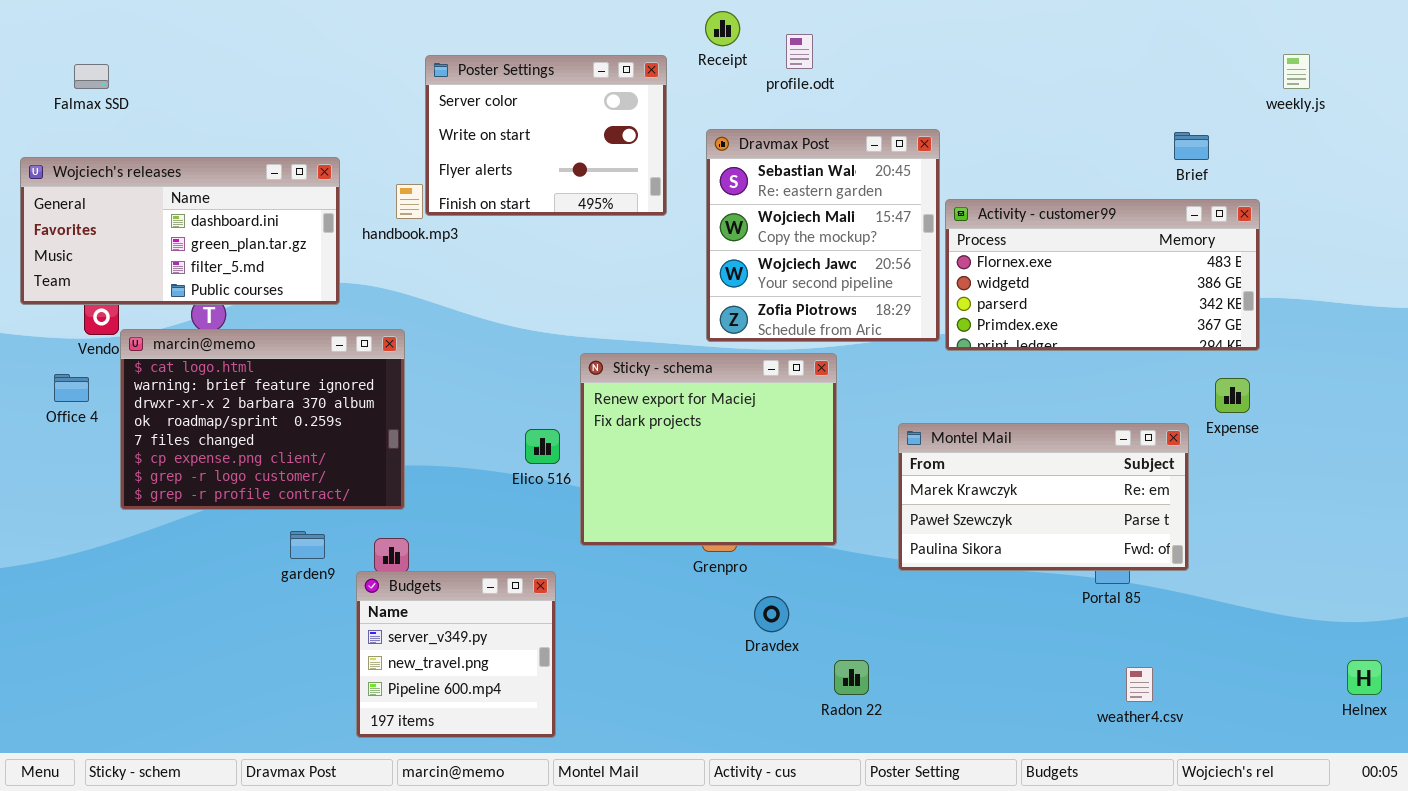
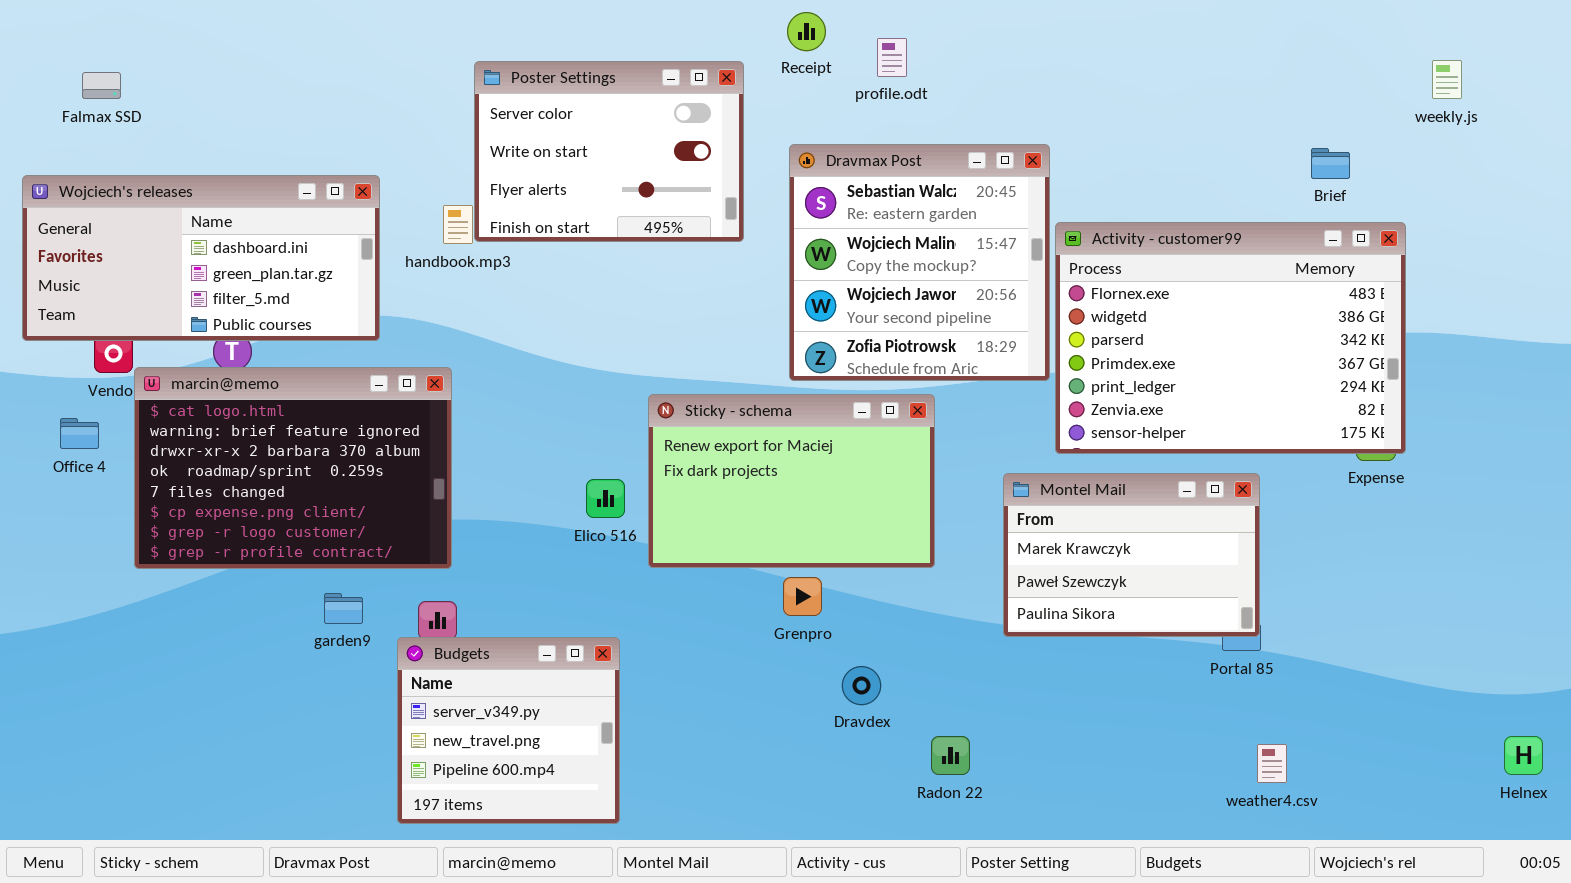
Activity - customer99: [945,199,1260,351] -> [1055,222,1406,454], resized
Sticky - schema: [580,353,837,546] -> [648,394,935,568], resized
Montel Mail: [898,423,1189,571] -> [1003,473,1260,637], resized

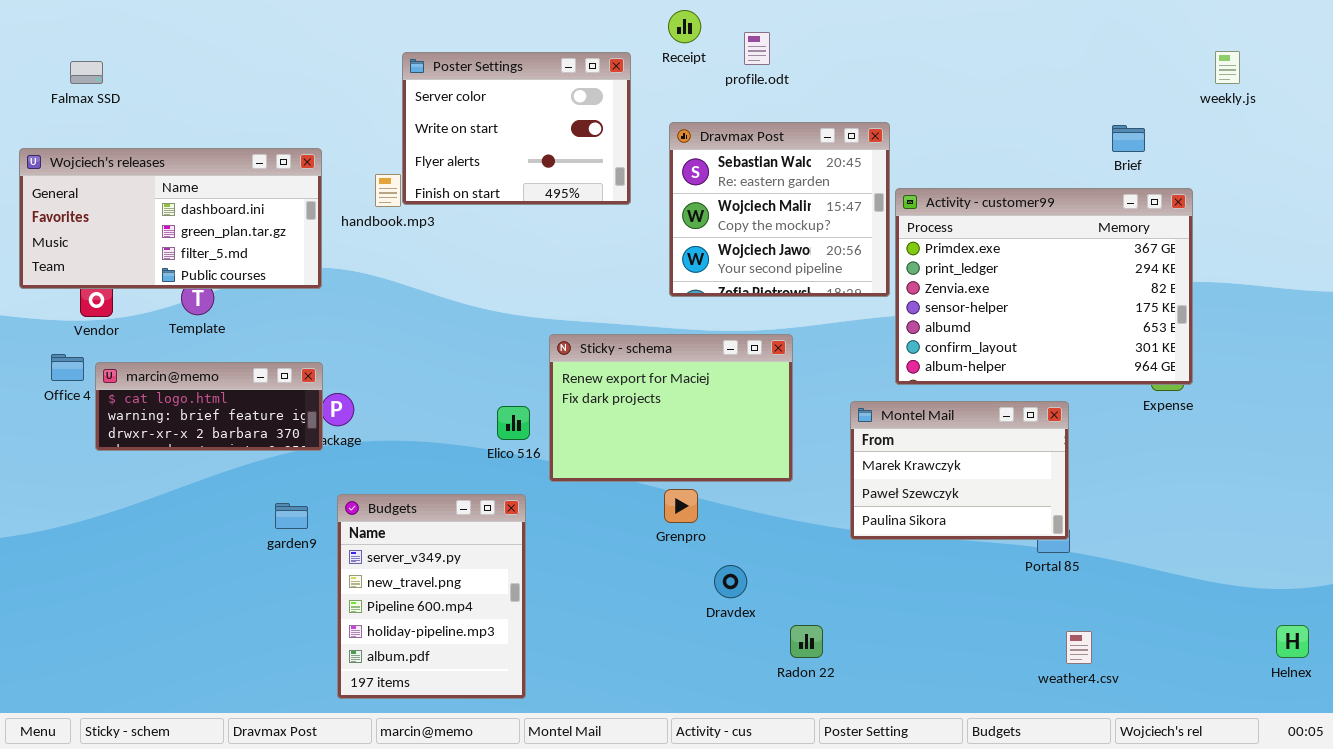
Dravmax Post: [789,144,1050,381] -> [669,122,890,297], resized
Activity - customer99: [1055,222,1406,454] -> [895,188,1193,385], scrolled down 3 rows
marcin@memo: [134,367,452,569] -> [95,362,323,451], moved, resized
Budgets: [397,637,620,824] -> [337,494,526,699], resized

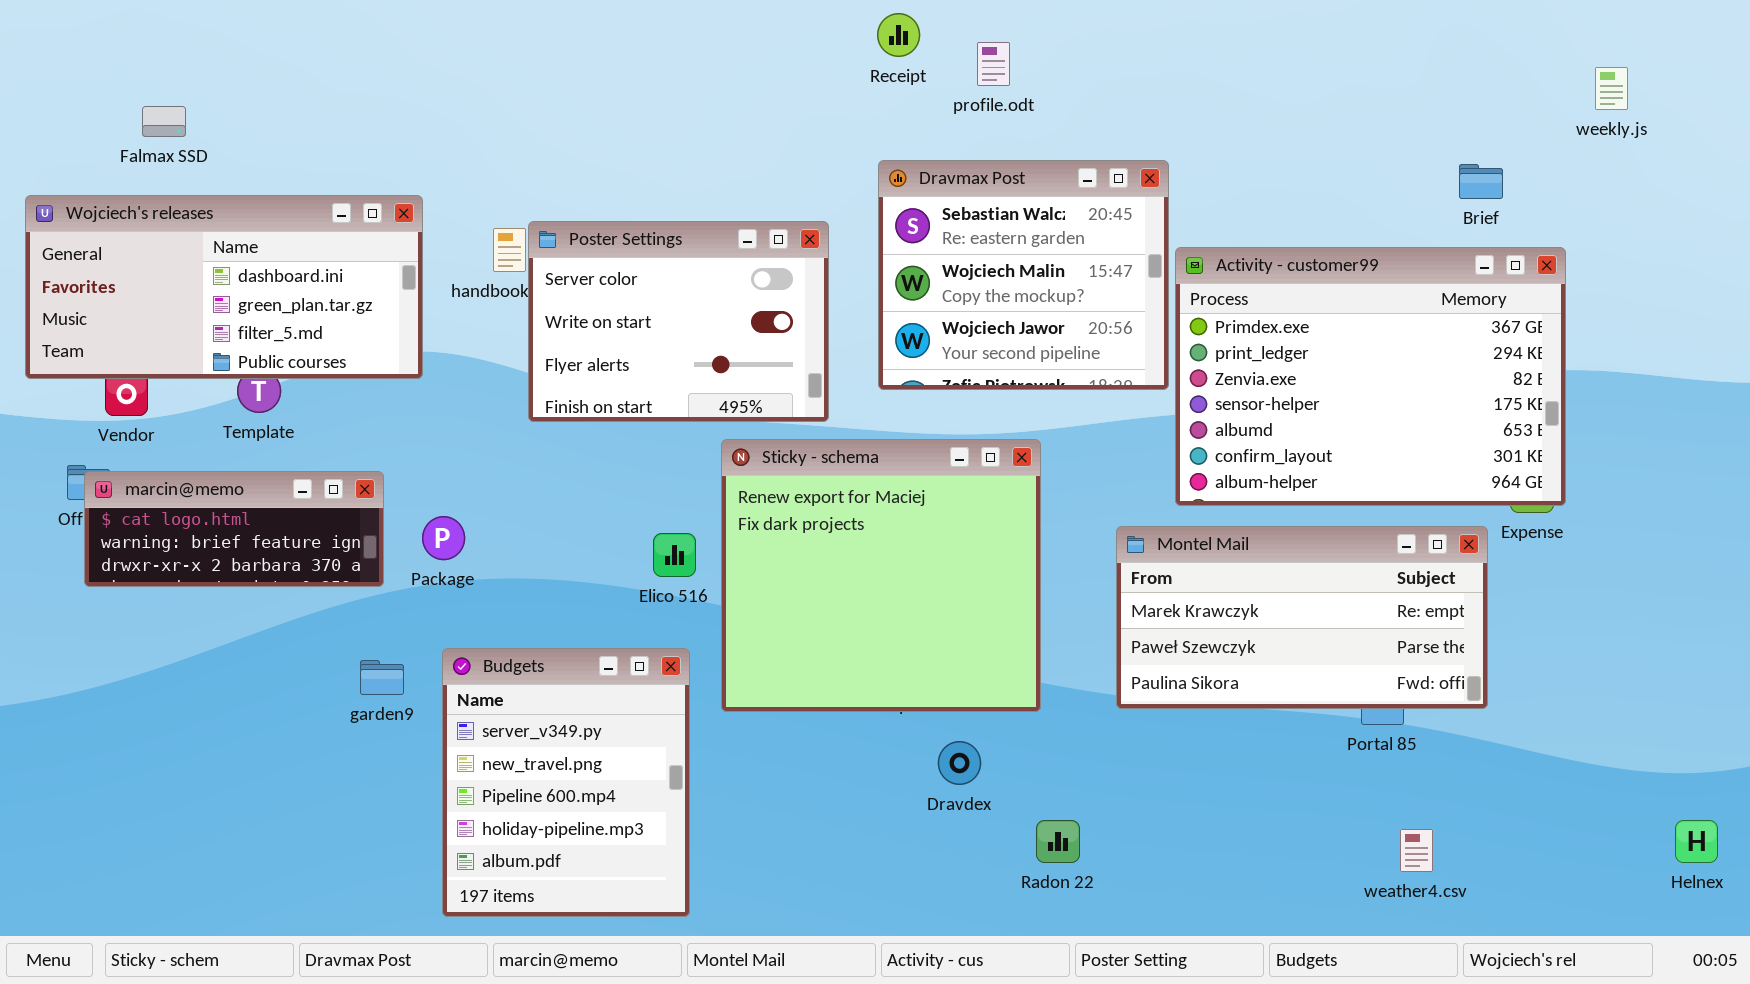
Poster Settings: [402,52,631,205] -> [528,221,829,422], moved
Falmax SSD: [70,61,103,84] -> [142,106,186,137], moved
Sticky - schema: [549,334,793,482] -> [721,439,1041,712], resized
marcin@memo: [95,362,323,451] -> [84,471,384,587], moved
Montel Mail: [850,401,1069,540] -> [1116,526,1488,709], resized

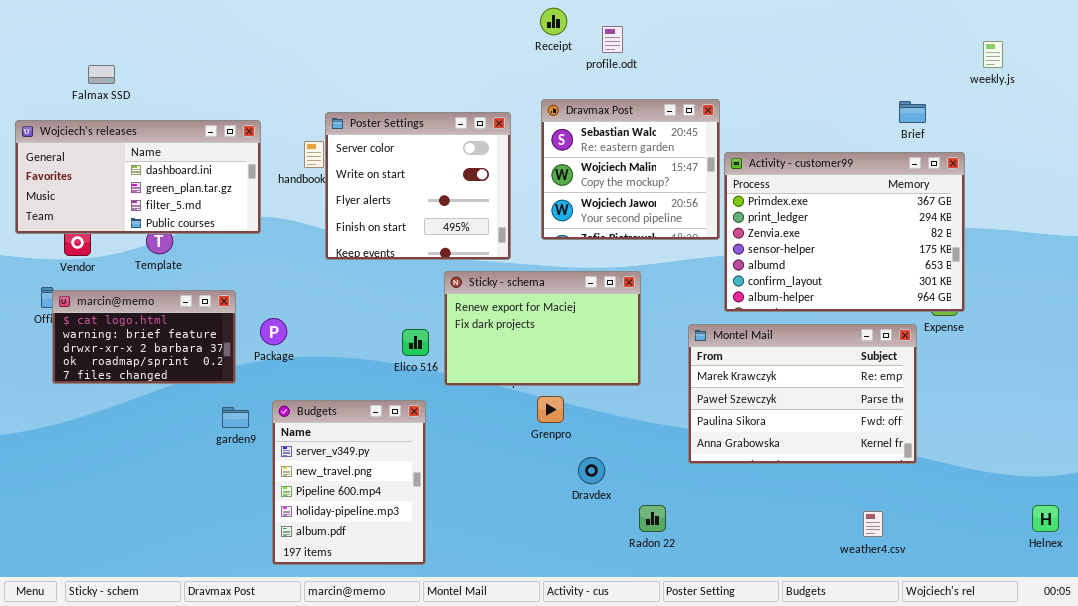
Poster Settings: [528,221,829,422] -> [325,112,511,260], resized
Sticky - schema: [721,439,1041,712] -> [444,271,641,386], resized
marcin@memo: [84,471,384,587] -> [52,290,236,384], resized
Montel Mail: [1116,526,1488,709] -> [688,324,917,464], resized

